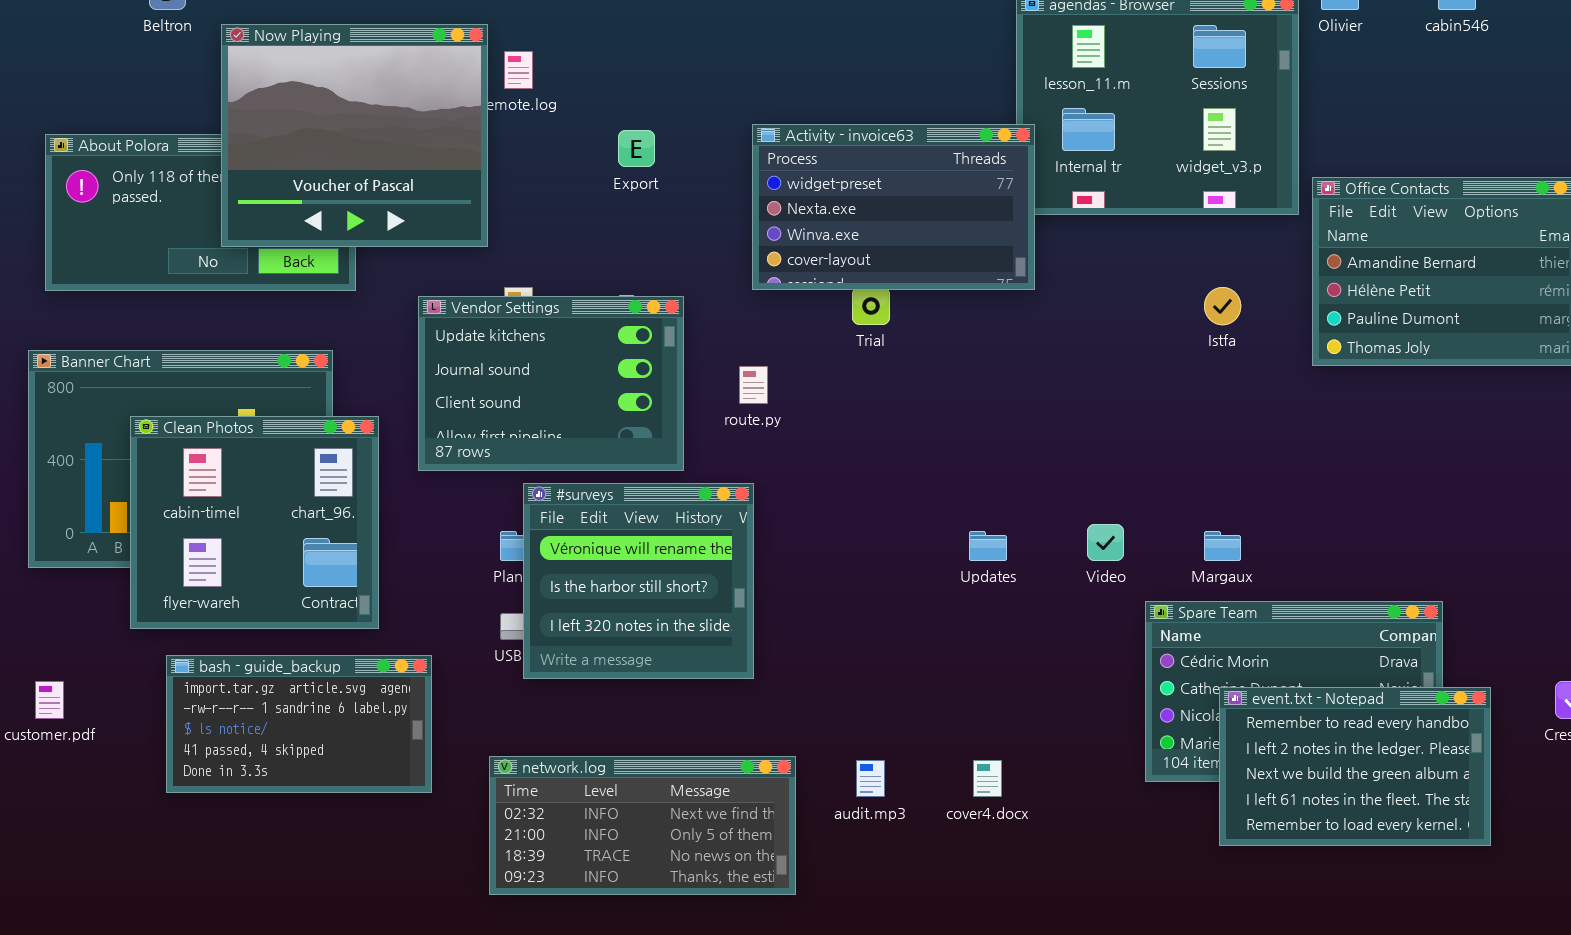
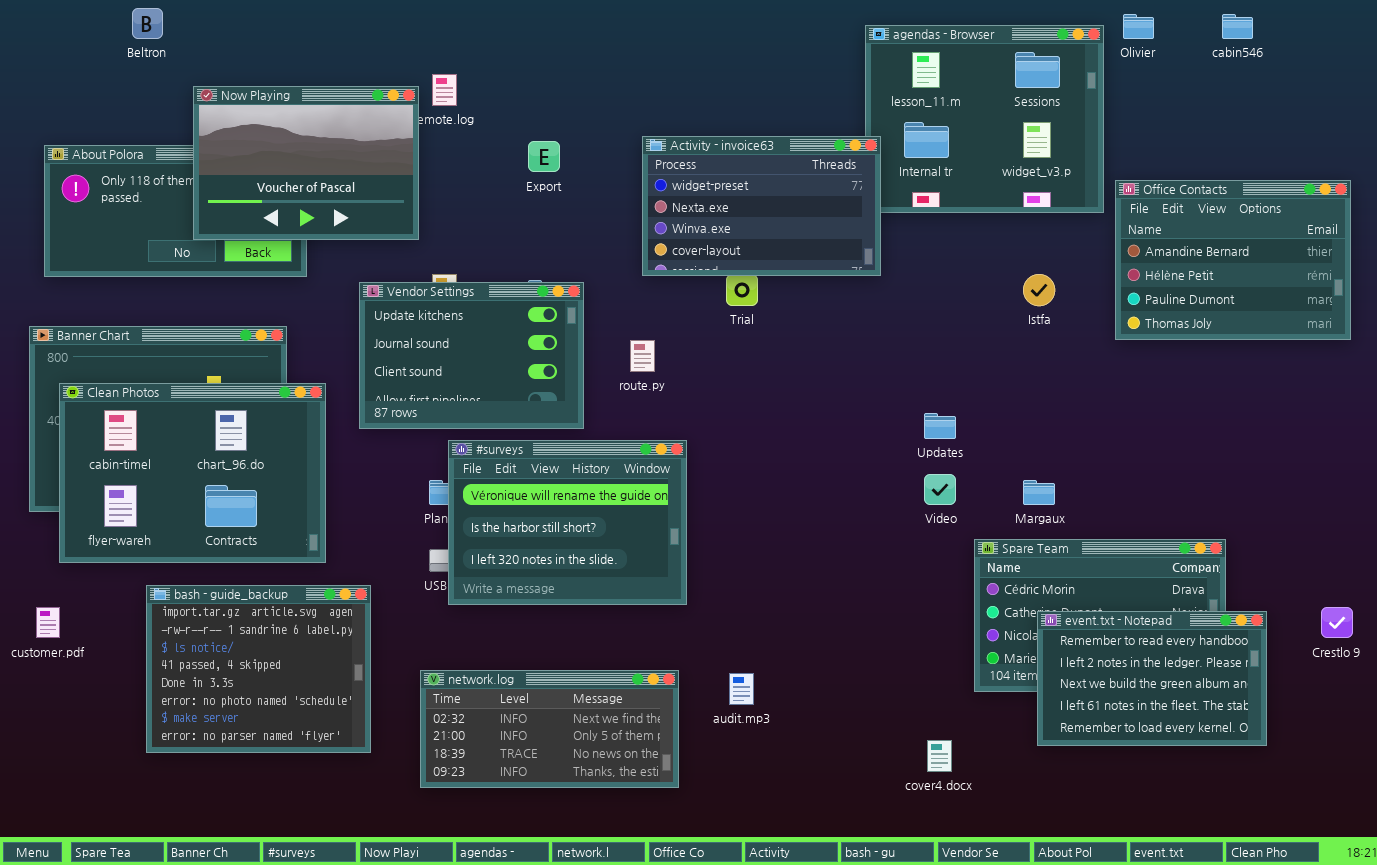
Now Playing: [221,24,488,247] -> [193,86,419,240], resized
Clean Photos: [130,416,379,629] -> [59,383,326,563], resized
#surveys: [523,483,754,679] -> [448,440,687,605], resized
Updates: [969,531,1007,561] -> [924,413,956,439], moved
bash - guide_backup: [166,655,432,793] -> [146,585,371,753], resized
cover4.docx: [973,760,1002,797] -> [927,740,952,772], moved

